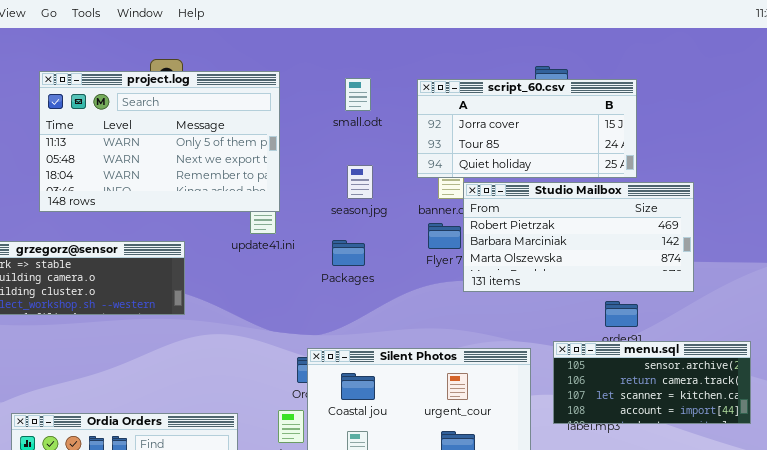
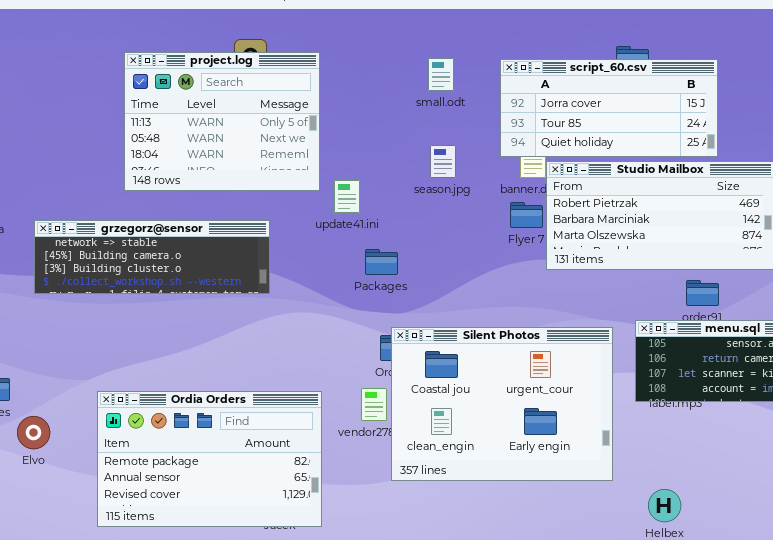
project.log: [39,71,280,212] -> [124,52,320,191], resized
Packages: [332,240,365,266] -> [365,249,398,275], moved

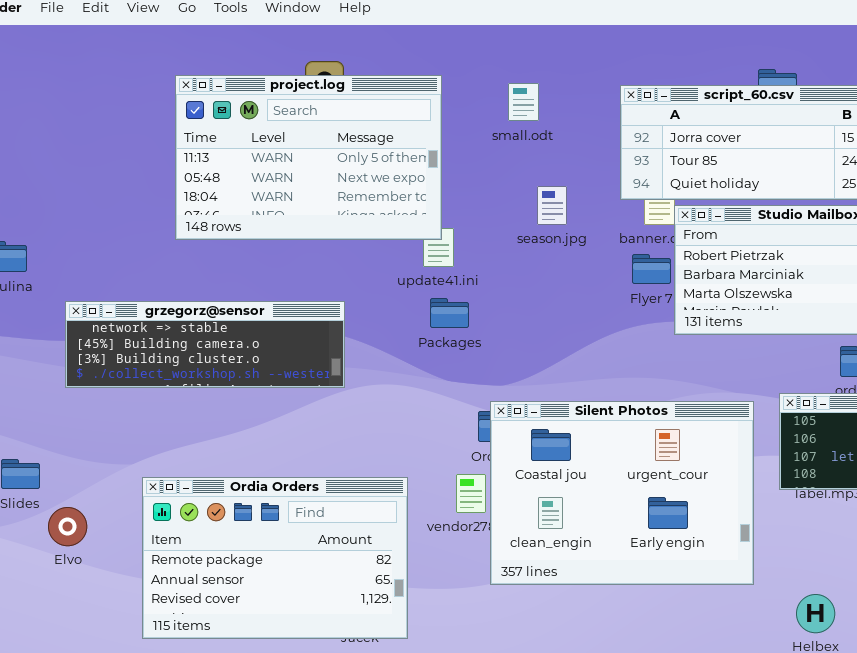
project.log: [124,52,320,191] -> [175,75,442,240], resized
small.odt: [428,58,454,91] -> [508,83,539,121], moved
grzegorz@sensor: [34,220,270,294] -> [65,301,345,388], moved
Packages: [365,249,398,275] -> [430,298,469,328], moved

